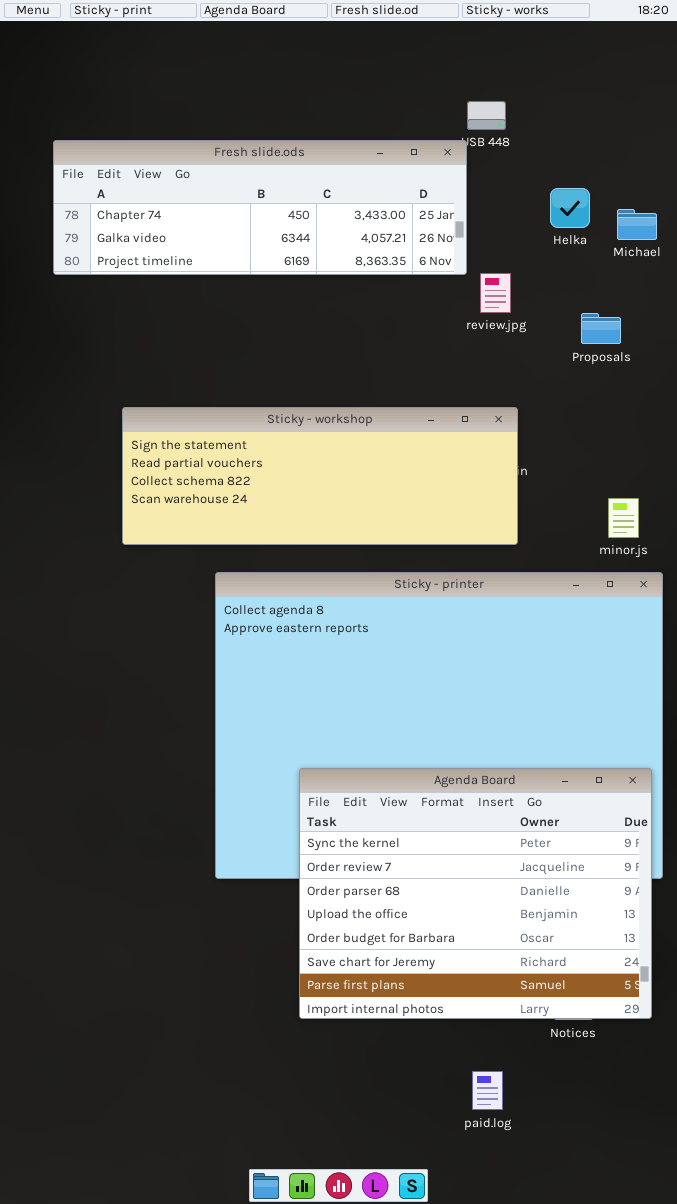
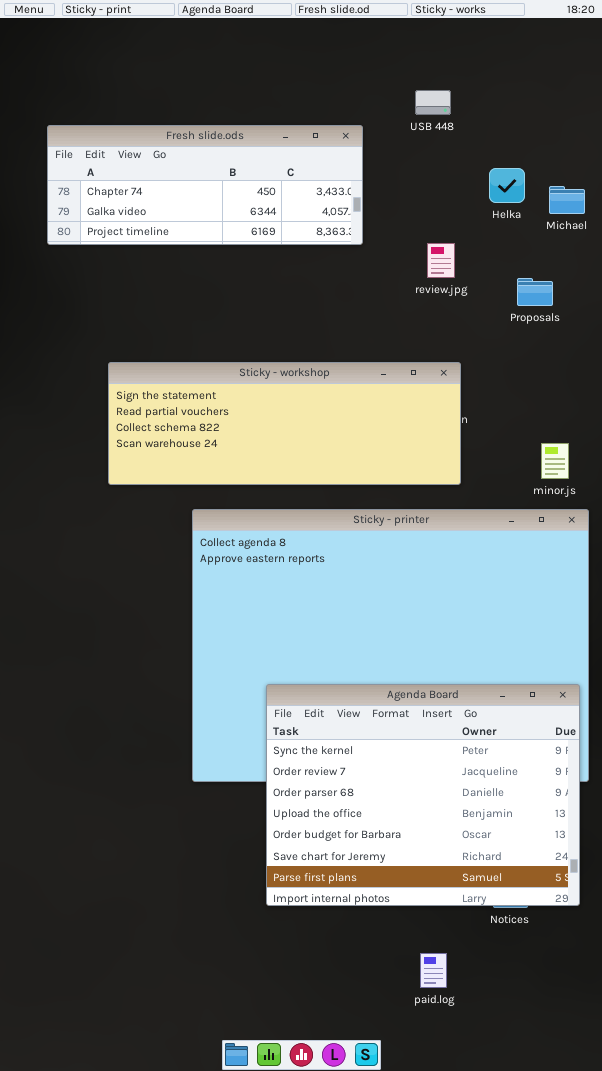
Fresh slide.ods: [53,140,467,275] -> [47,125,363,245], resized

